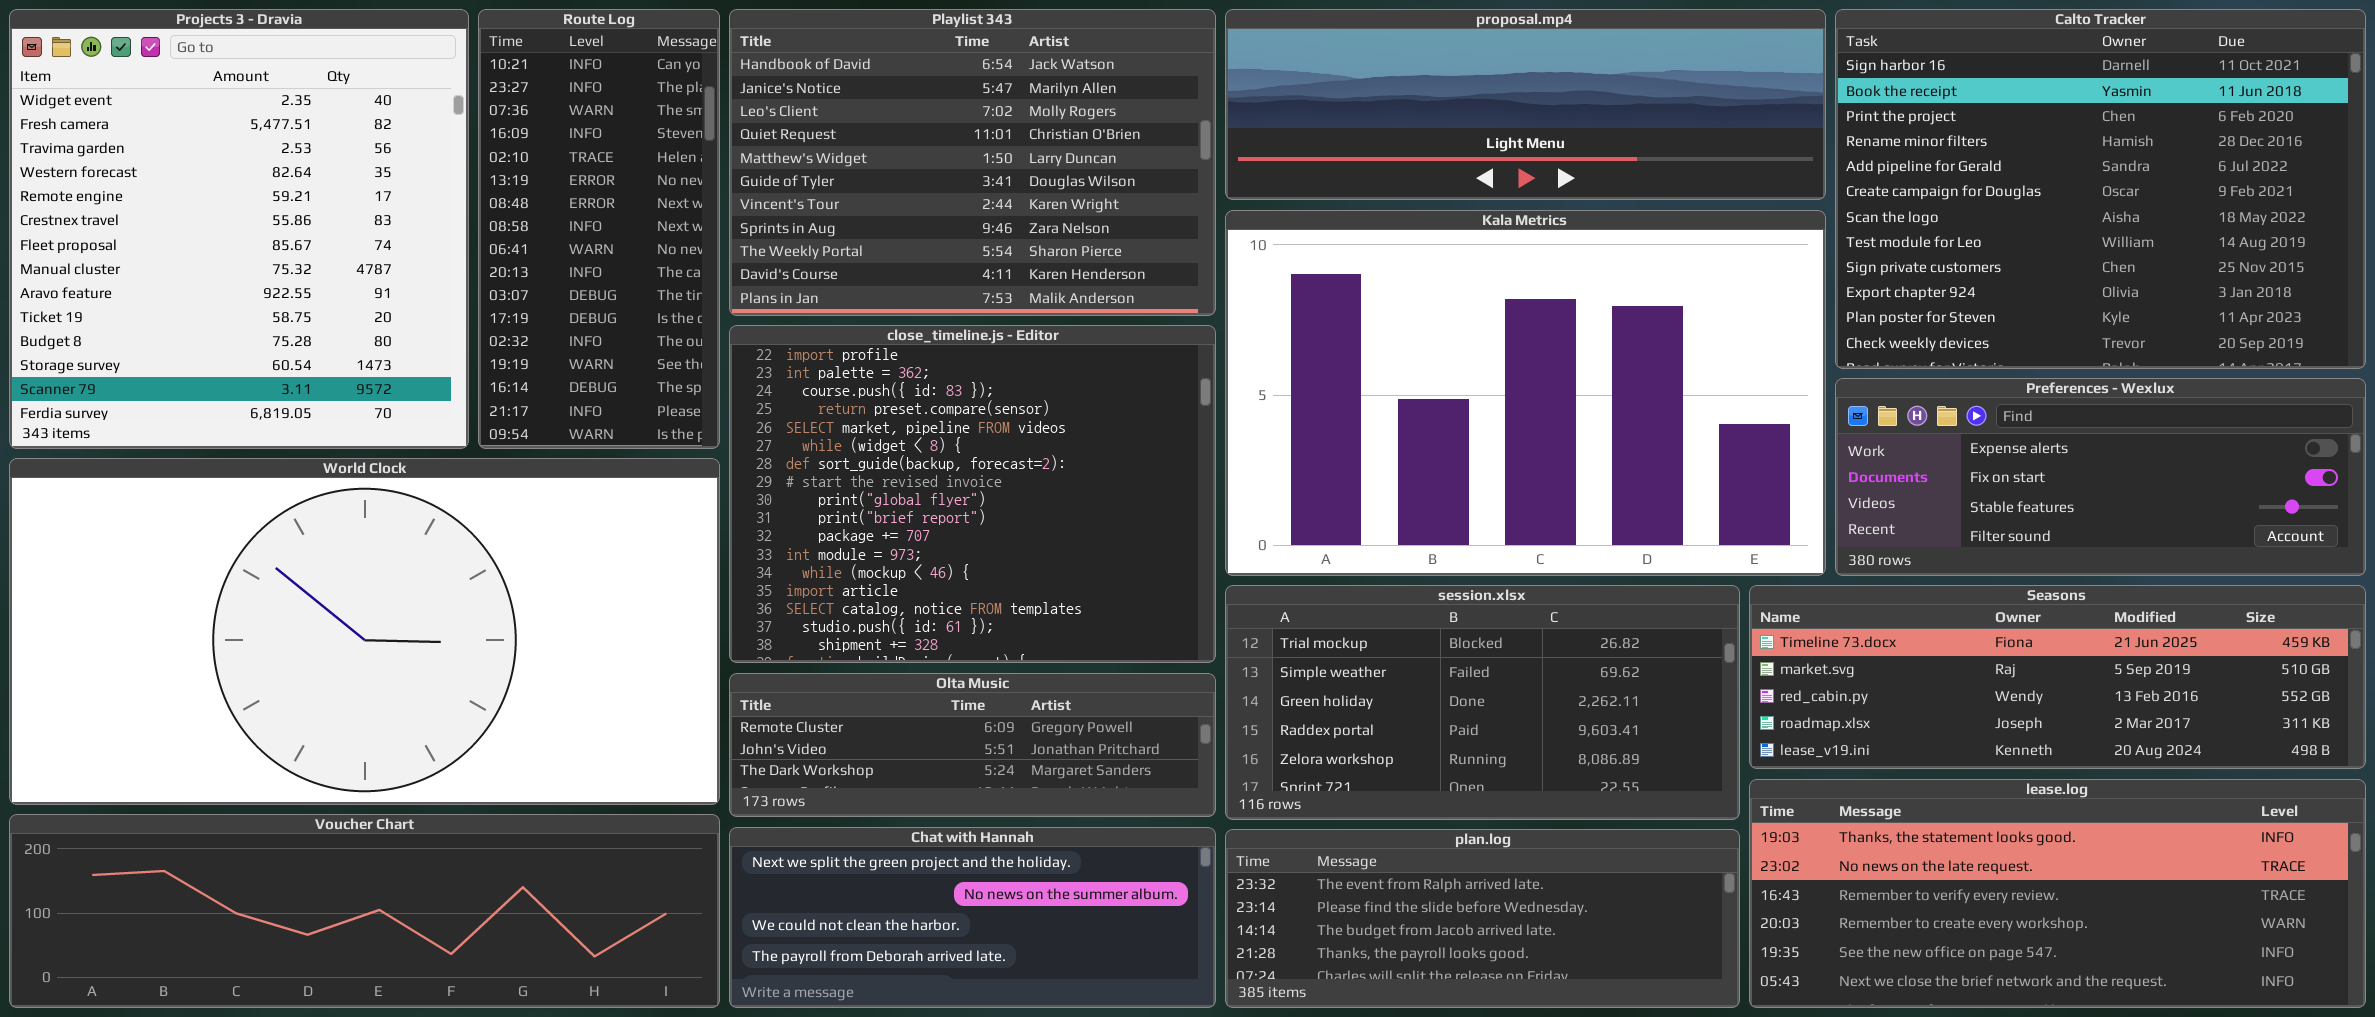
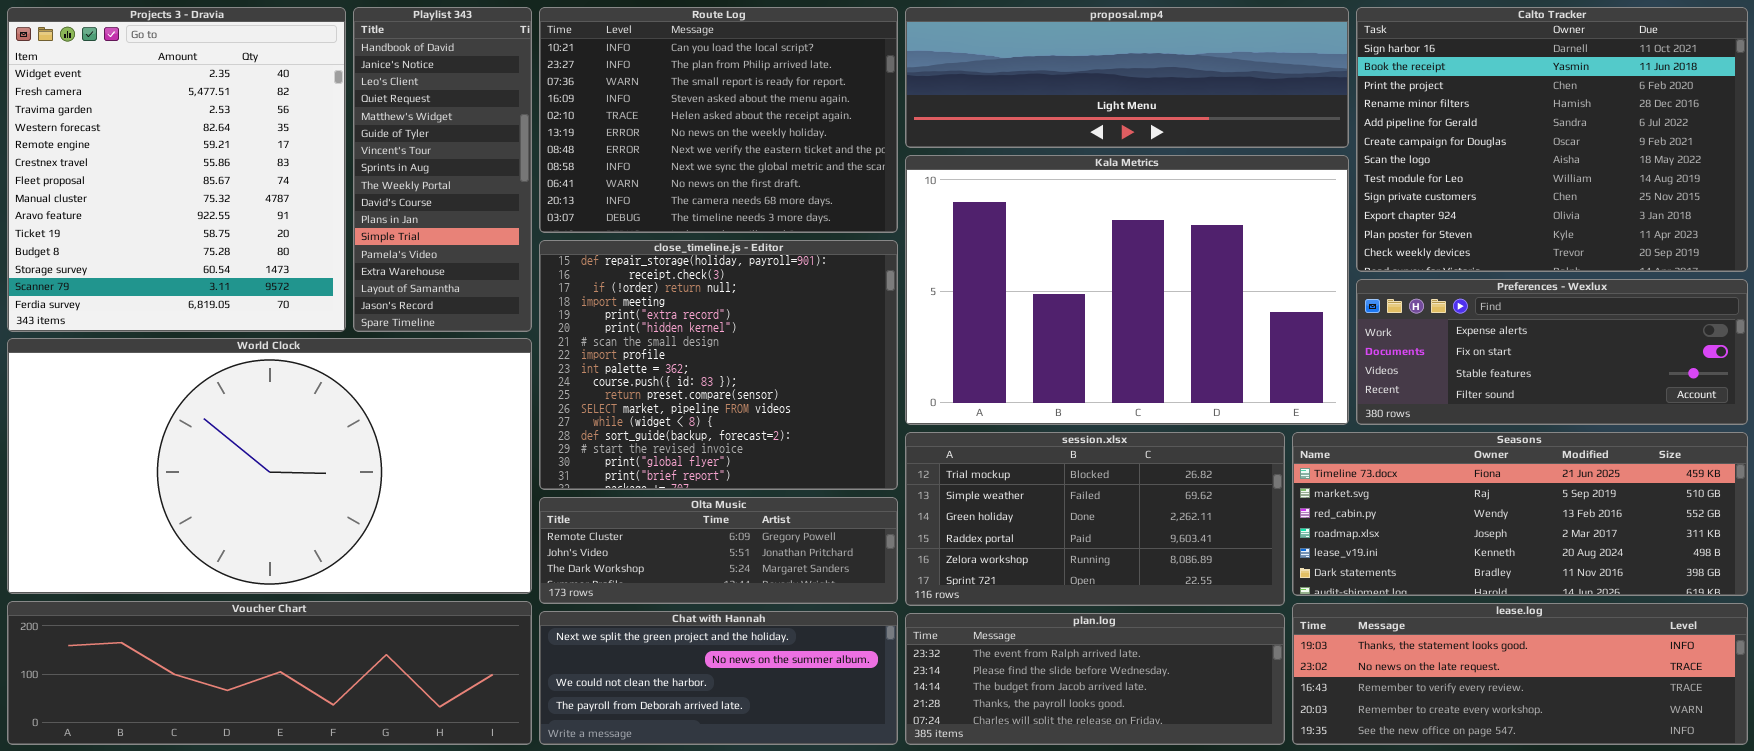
Route Log: [478,9,720,449] -> [539,7,898,233], moved, resized
Playlist 343: [729,9,1216,316] -> [353,7,532,332], moved, resized
close_timeline.js - Editor: [729,325,1216,663] -> [539,240,898,490], scrolled up 7 rows
Seasons: [1749,585,2366,769] -> [1292,432,1748,596], resized
lease.log: [1749,779,2366,1008] -> [1292,603,1748,745], resized

